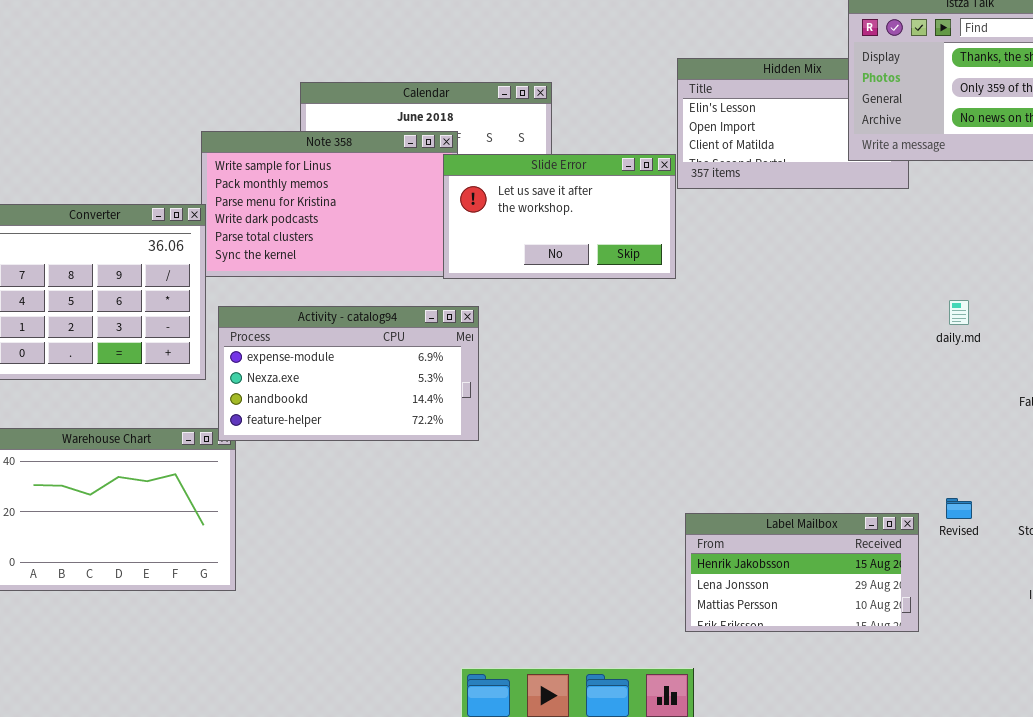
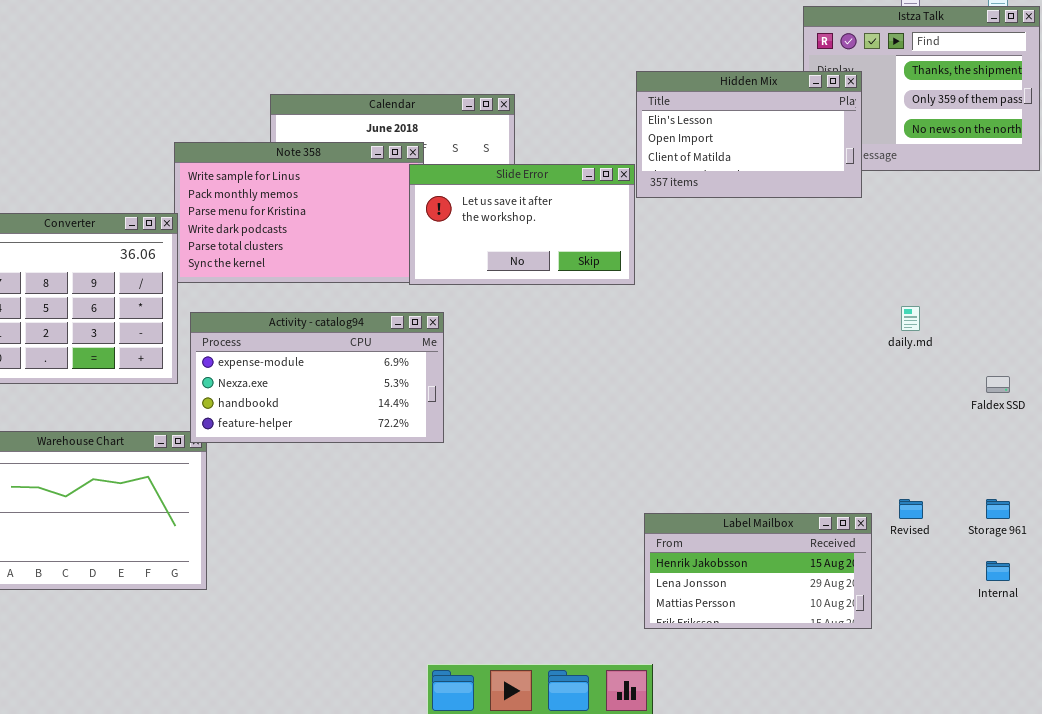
Hidden Mix: [677,58,909,189] -> [636,71,862,198], raised

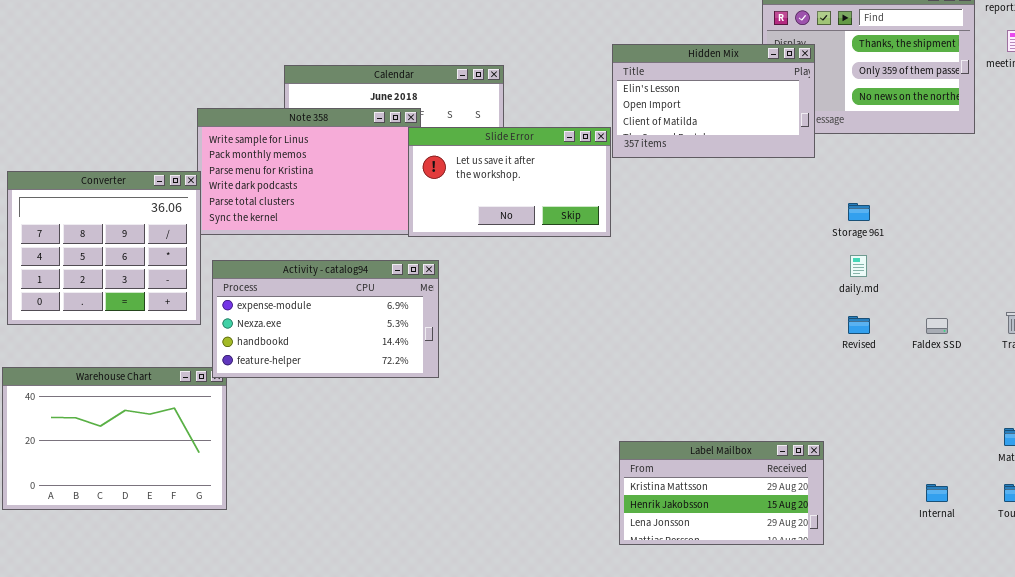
Revised: [899,499,923,519] -> [848,316,870,334], moved
Storage 961: [986,499,1010,519] -> [848,203,870,221], moved
Label Mailbox: [644,513,872,629] -> [619,441,824,545], scrolled up 1 row

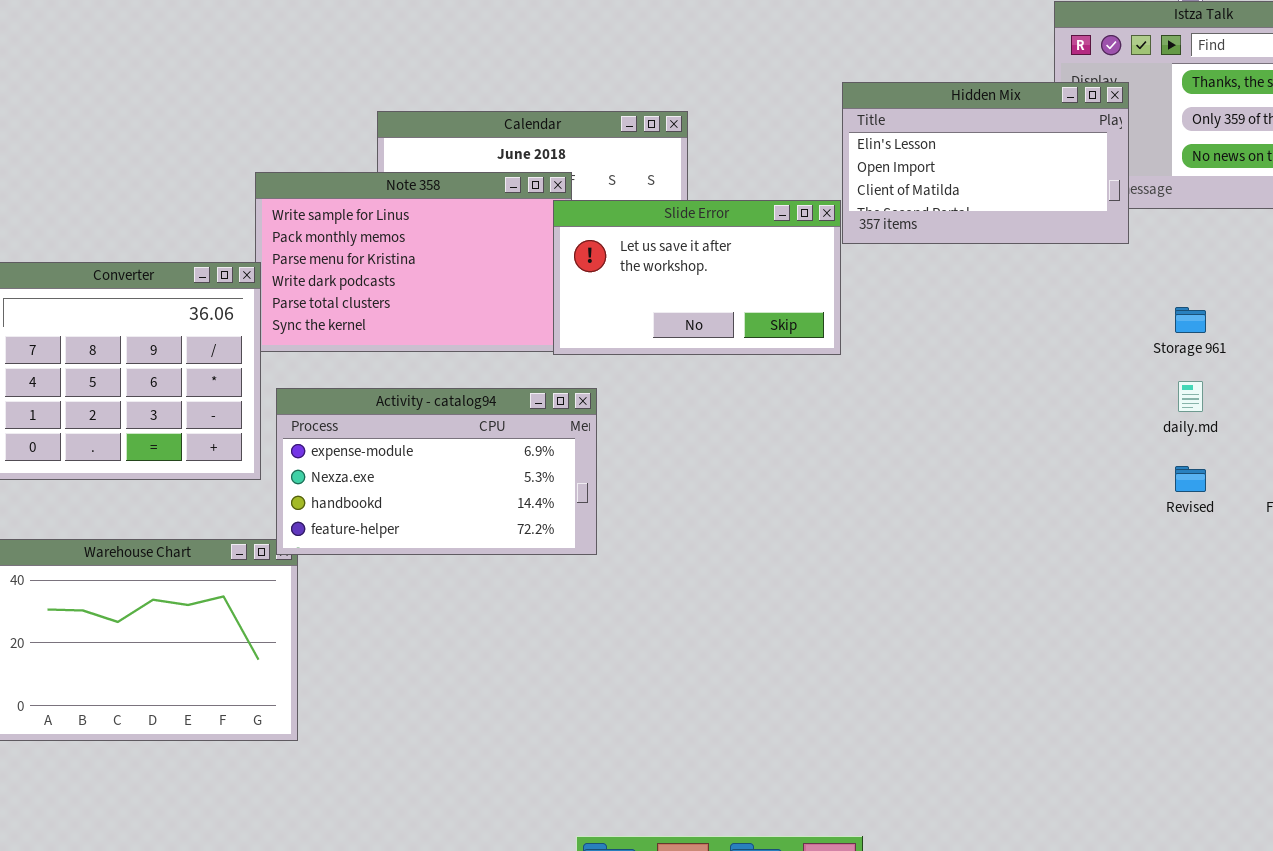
Label Mailbox: [619,441,824,545] -> none, closed

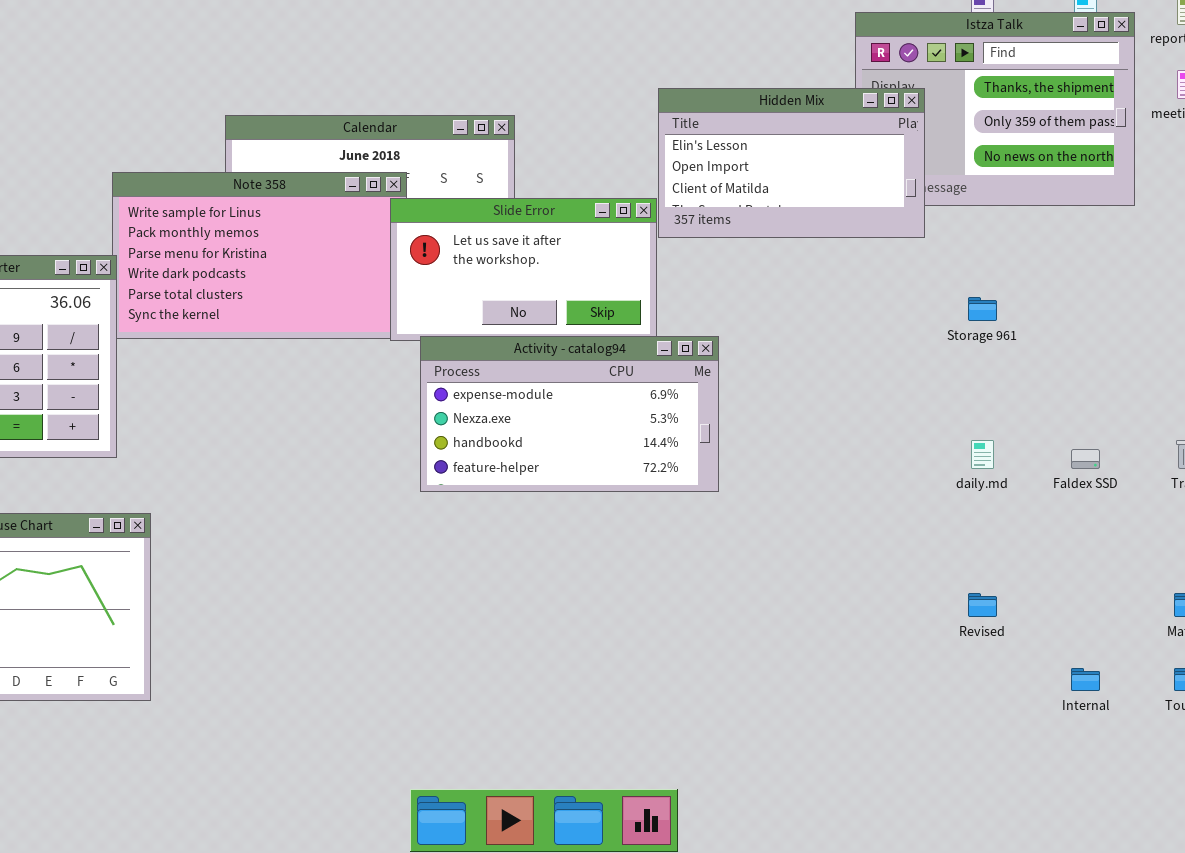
daily.md: [1178,381,1203,412] -> [971,440,994,469], moved
Activity - catalog94: [276,388,597,555] -> [420,336,719,492], moved
Revised: [1175,466,1206,492] -> [968,593,997,617], moved

